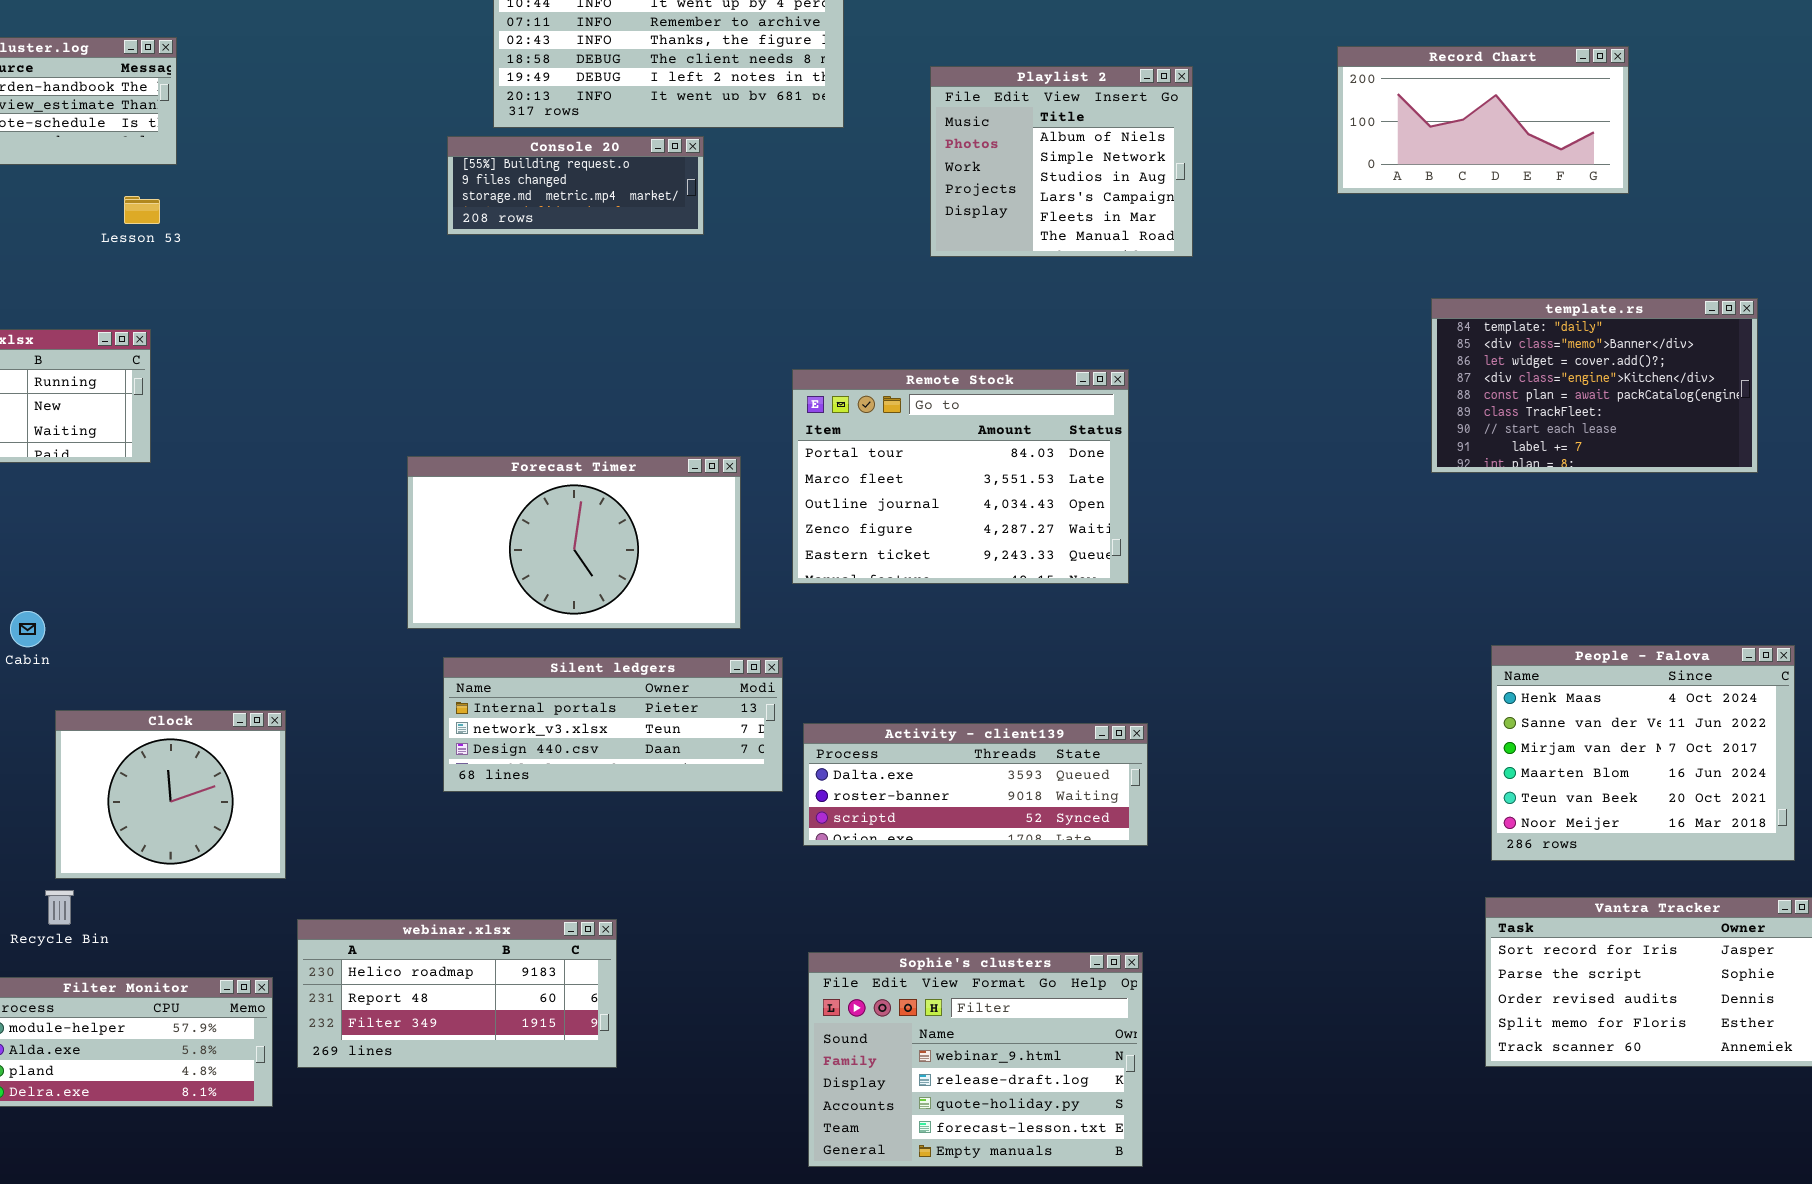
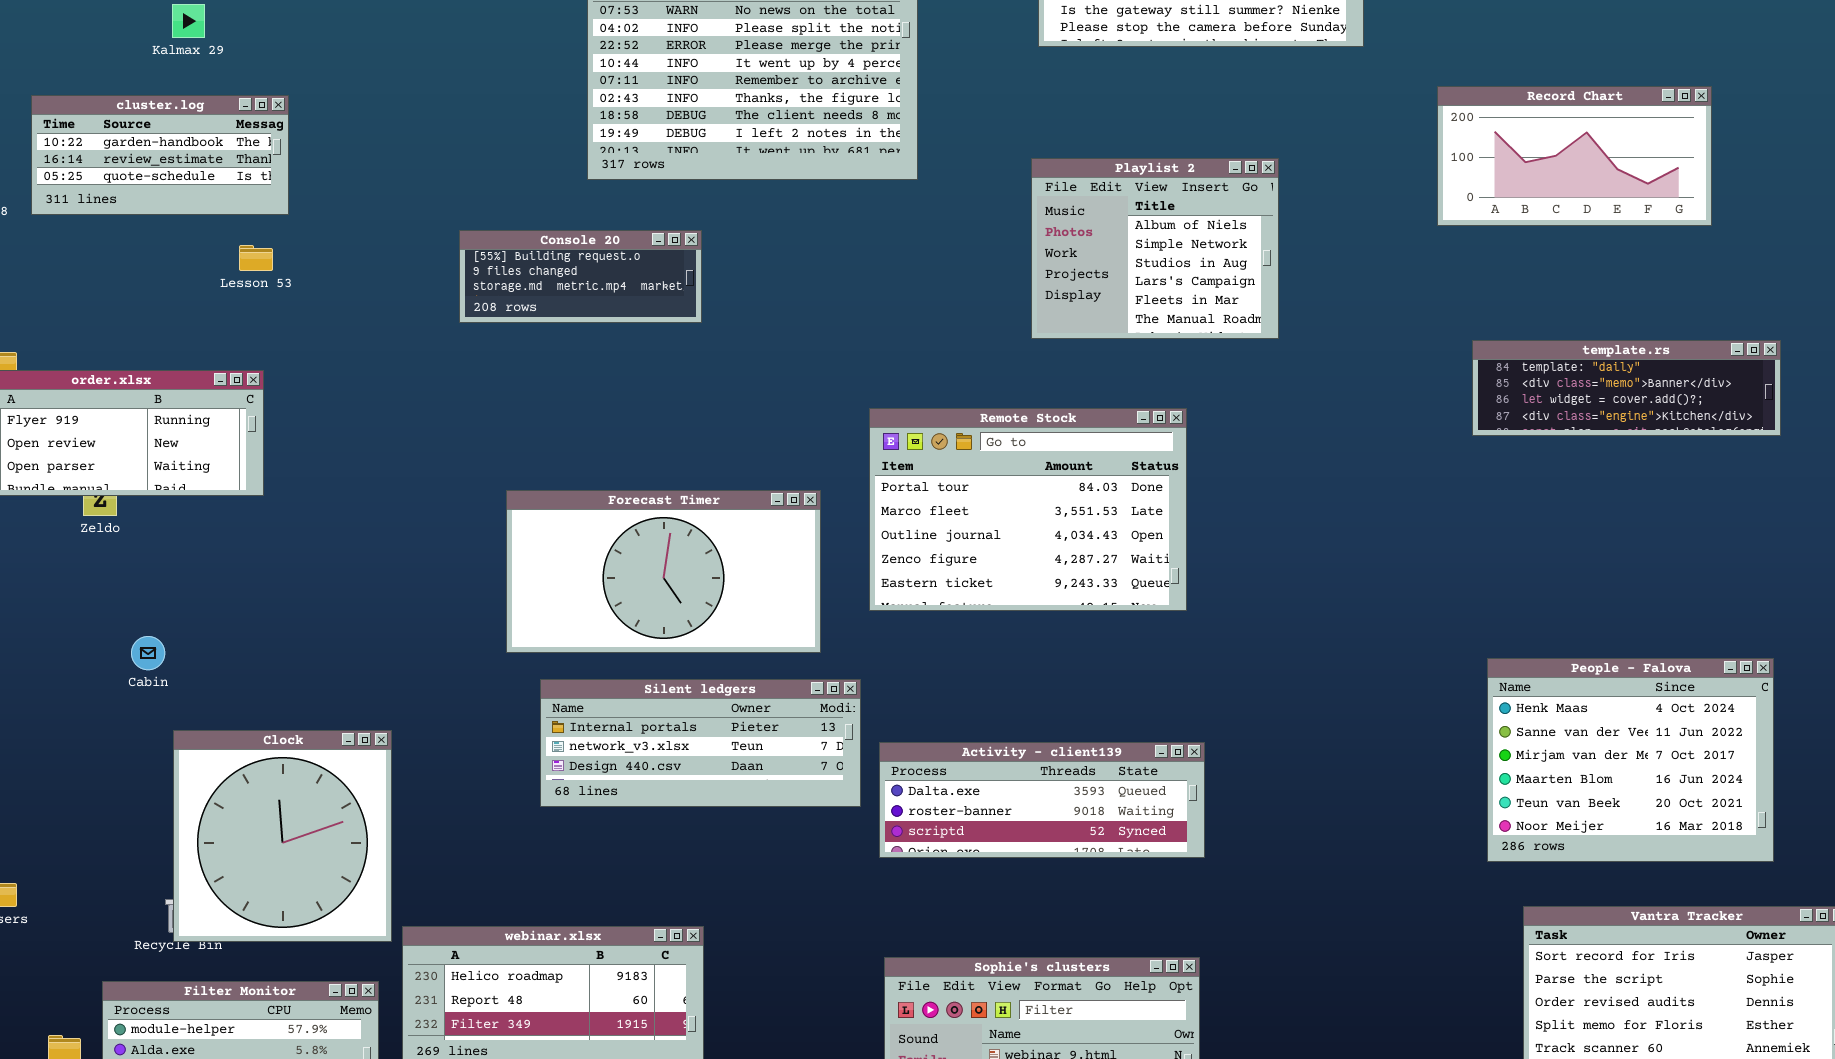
Record Chart: [1337,46,1629,194] -> [1437,86,1712,226], moved
Playlist 2: [930,66,1193,257] -> [1031,158,1279,339], moved
Console 20: [447,136,704,235] -> [459,230,702,323], moved
template.rs: [1431,298,1758,473] -> [1472,340,1781,436], resized
People - Falova: [1491,645,1795,861] -> [1487,658,1774,862], moved
Clock: [55,710,286,879] -> [173,730,392,942], resized

